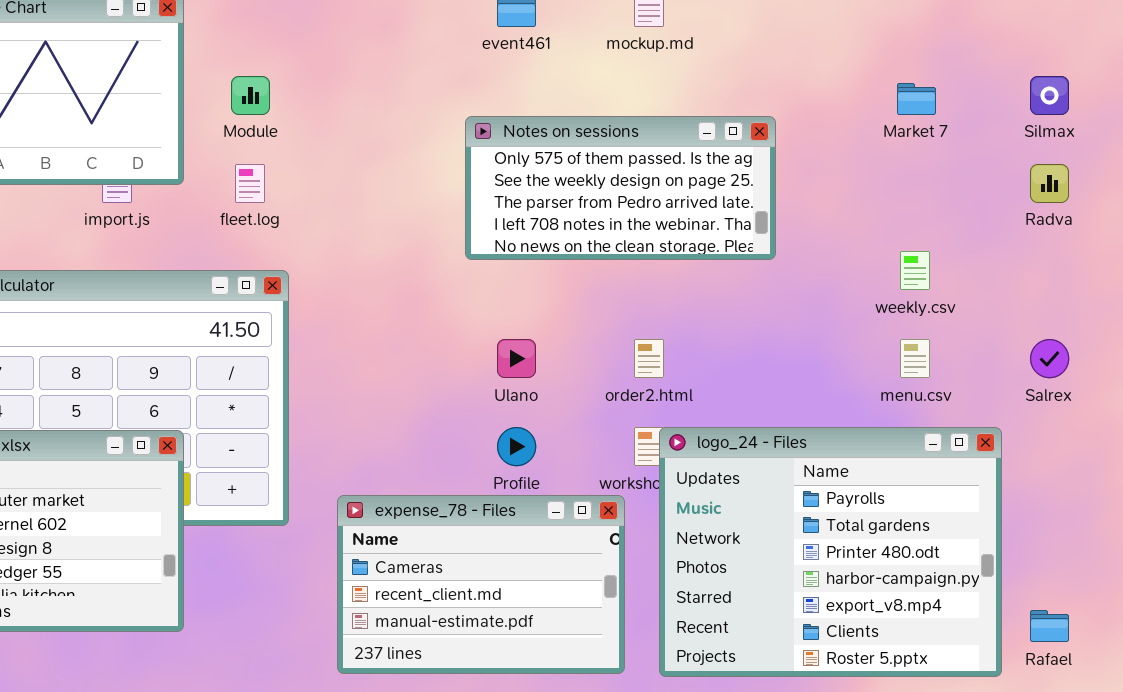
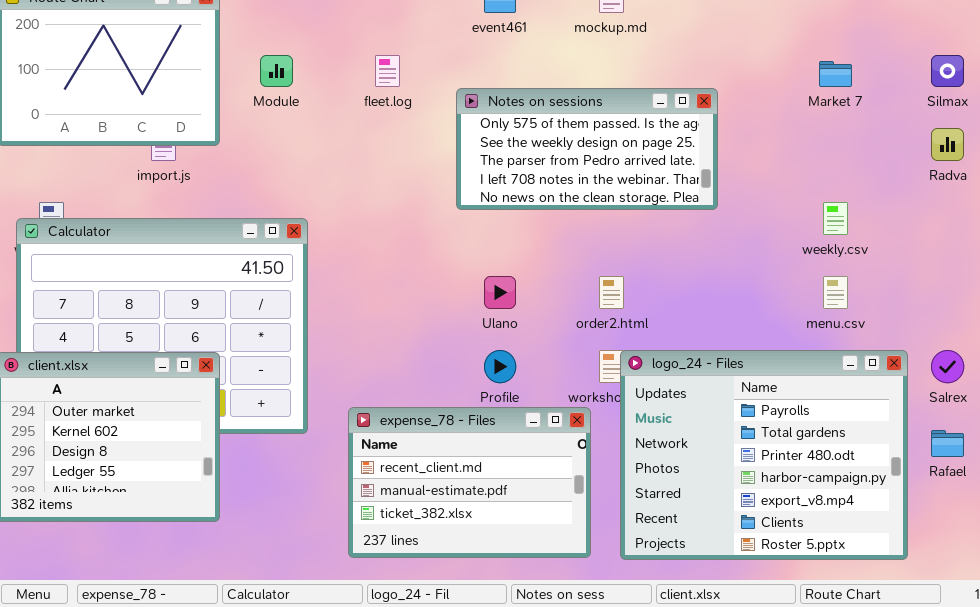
fleet.log: [235,164,265,203] -> [375,55,400,87], moved
Salrex: [1030,339,1069,378] -> [931,350,964,383], moved
expense_78 - Files: [337,495,625,674] -> [348,407,591,558], scrolled down 1 row
Rafael: [1030,610,1069,642] -> [931,430,964,457], moved

